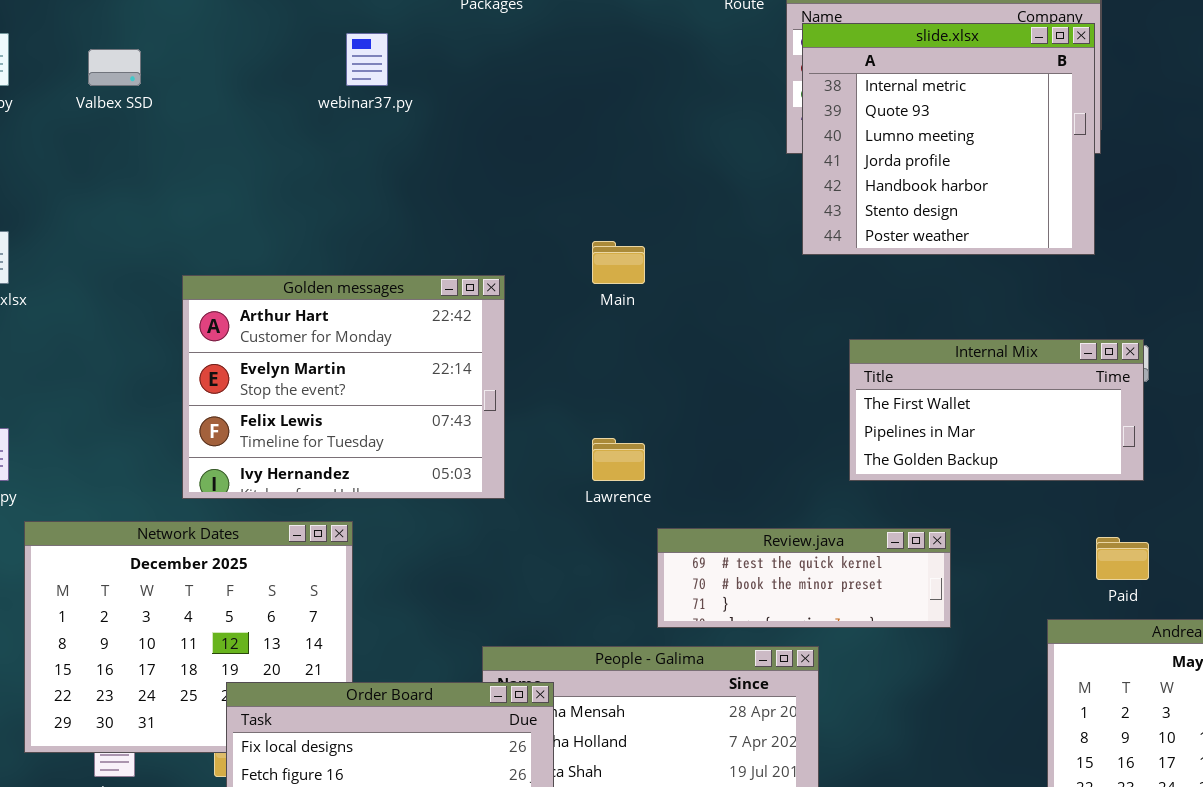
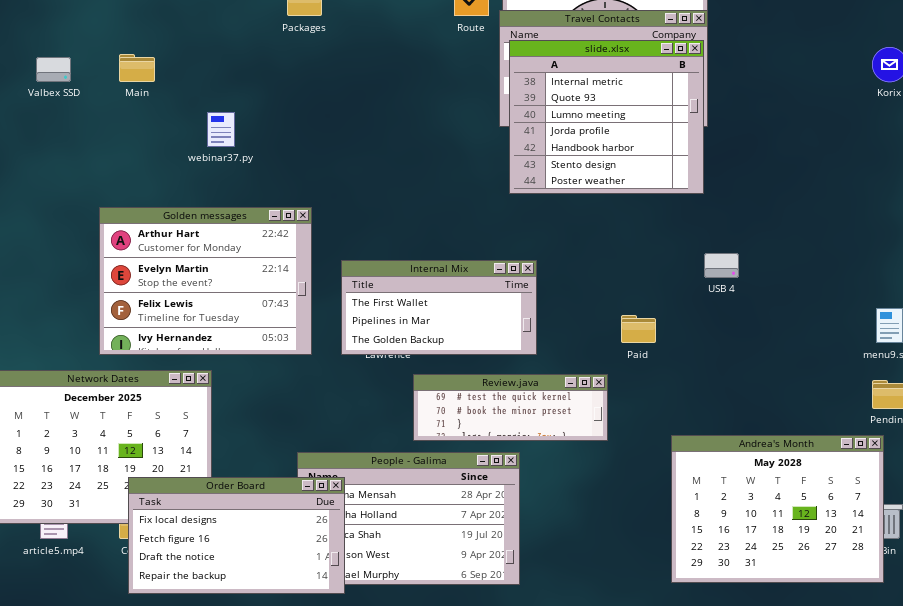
webinar37.py: [346,33,388,86] -> [207,112,235,147], moved
Main: [592,241,645,284] -> [119,54,155,82], moved
Internal Mix: [849,339,1144,481] -> [341,260,537,355], moved
Paid: [1096,537,1149,580] -> [621,315,656,343], moved

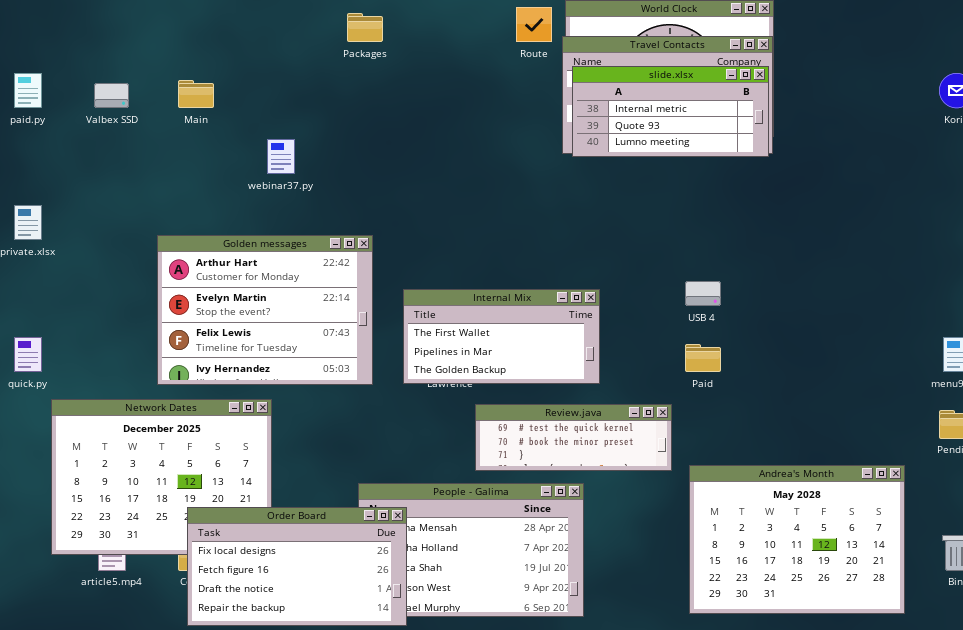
slide.xlsx: [509,40,704,194] -> [572,66,769,157], resized
USB 4: [704,253,739,278] -> [685,281,721,306], moved
Andrea's Month: [671,435,884,583] -> [689,465,905,614], moved

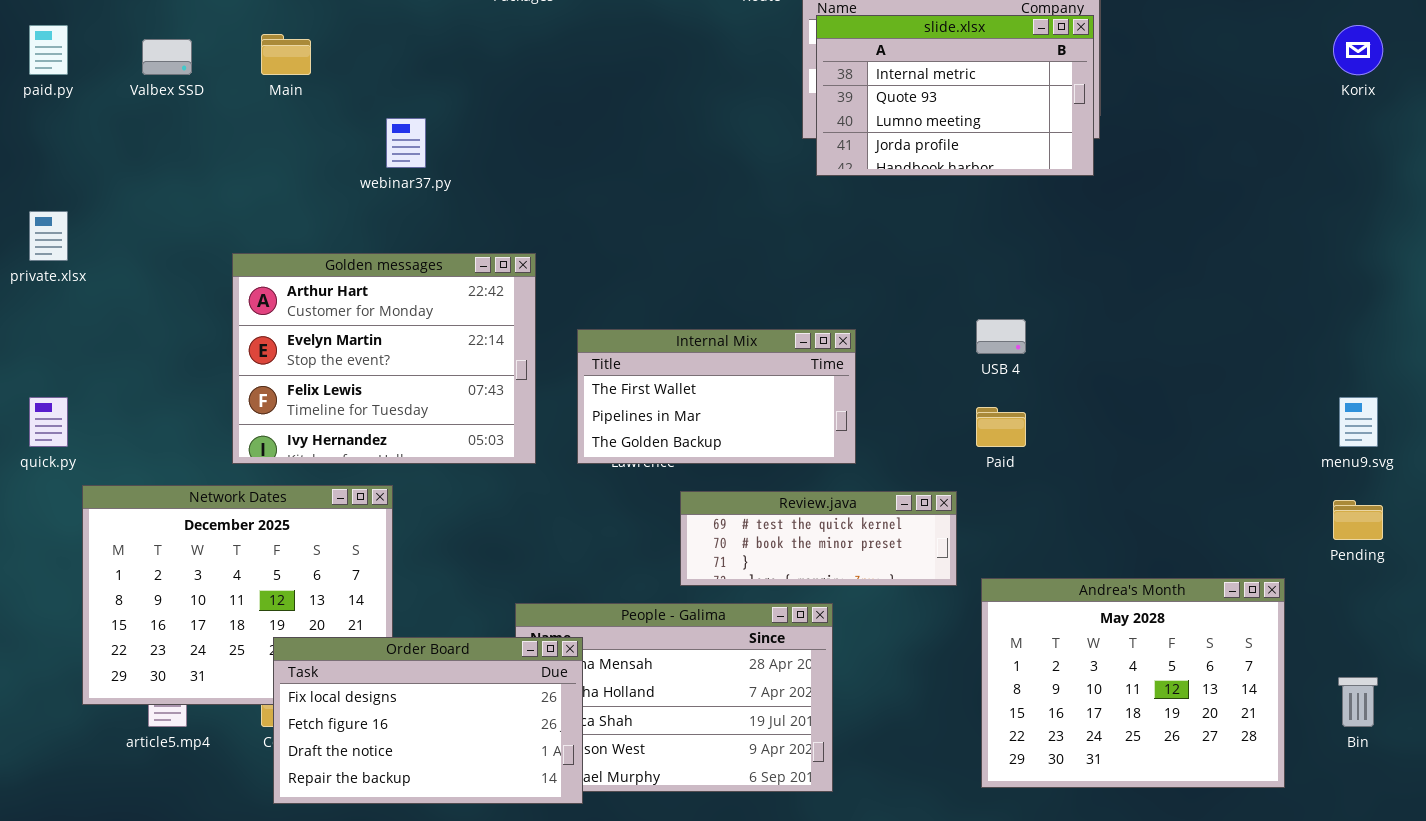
slide.xlsx: [572,66,769,157] -> [816,15,1094,176], resized

